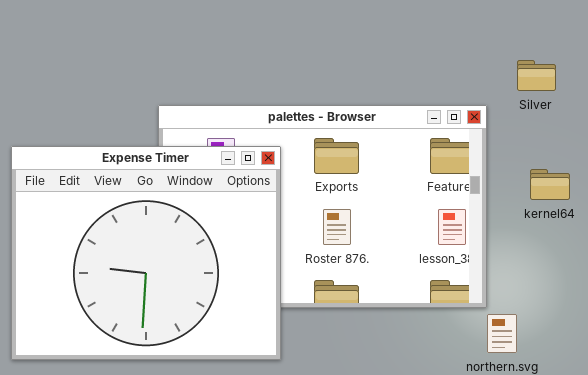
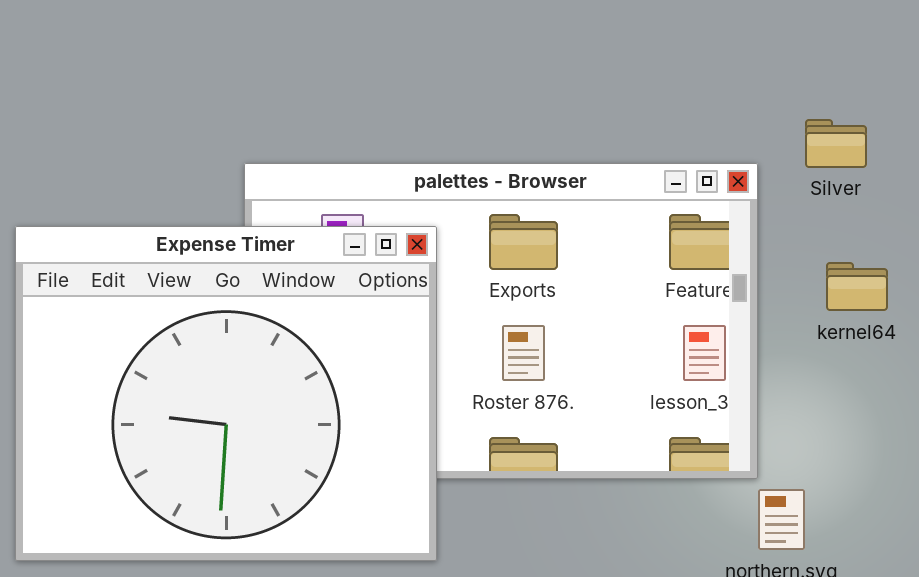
Silver: [517,60,556,91] -> [805,119,867,168], moved

